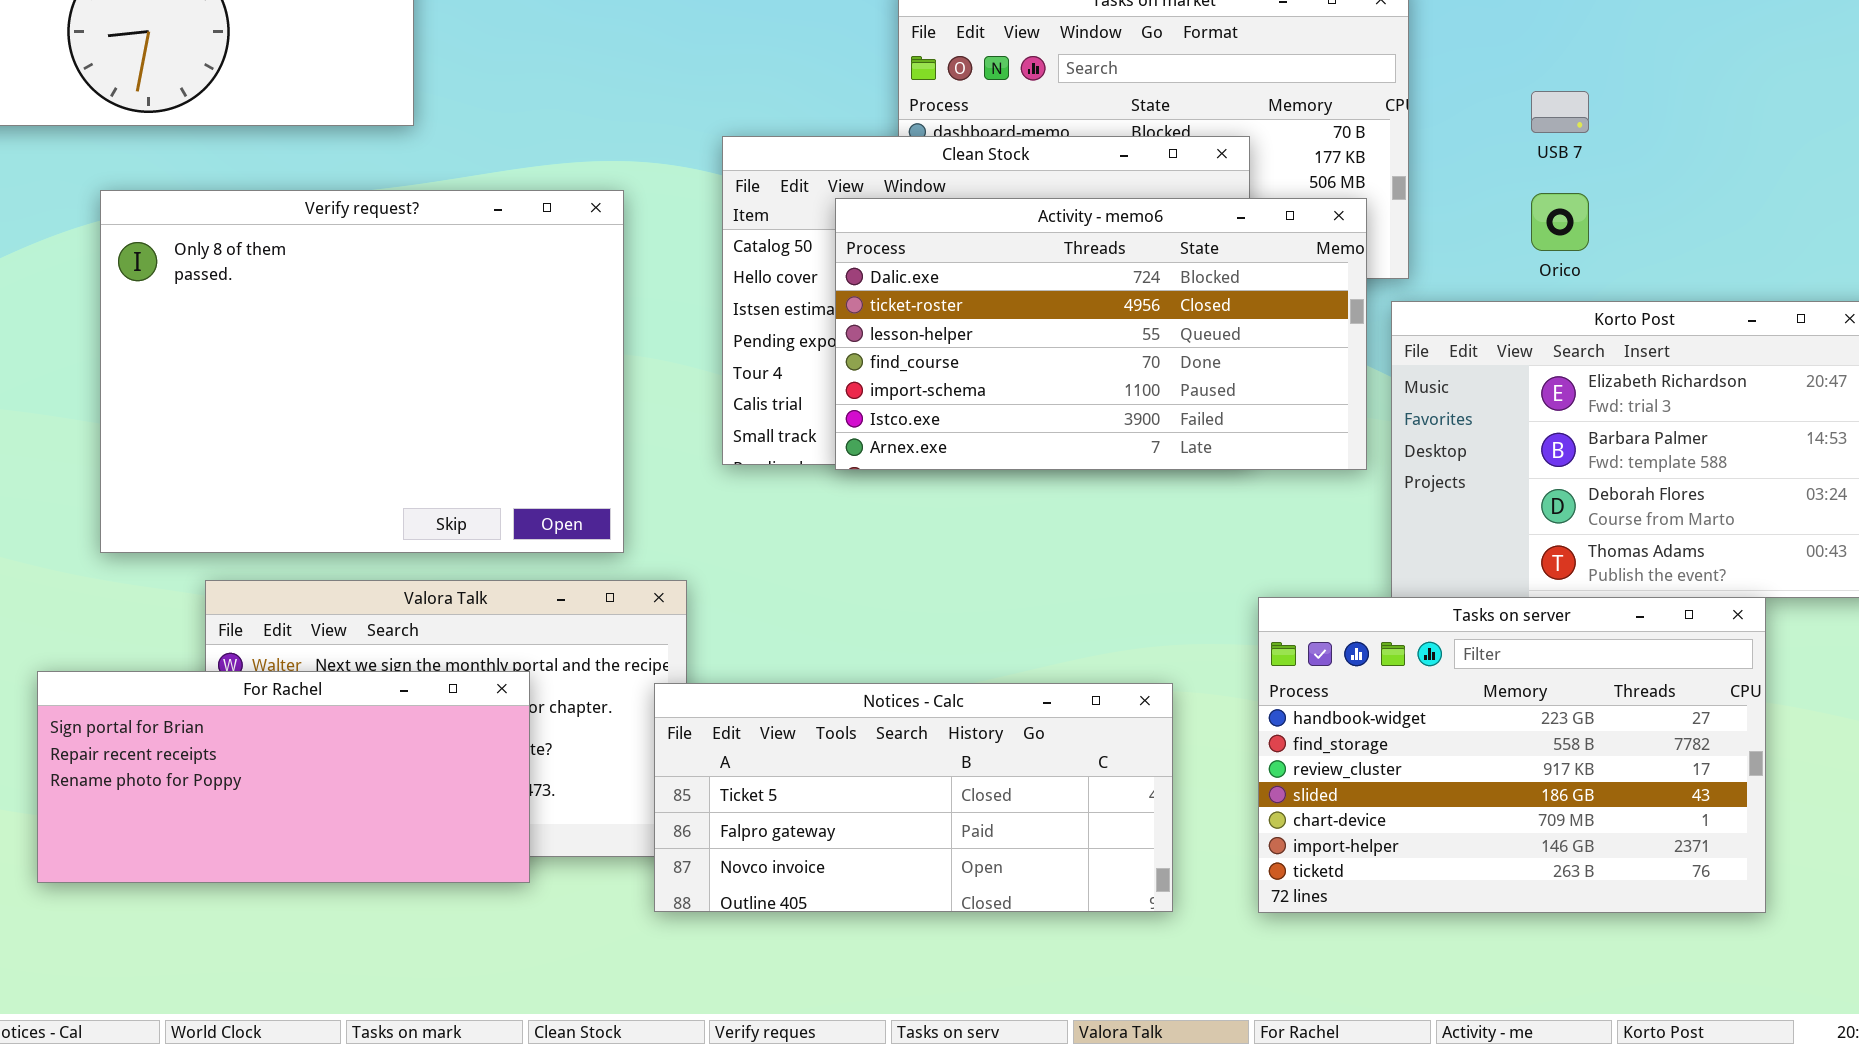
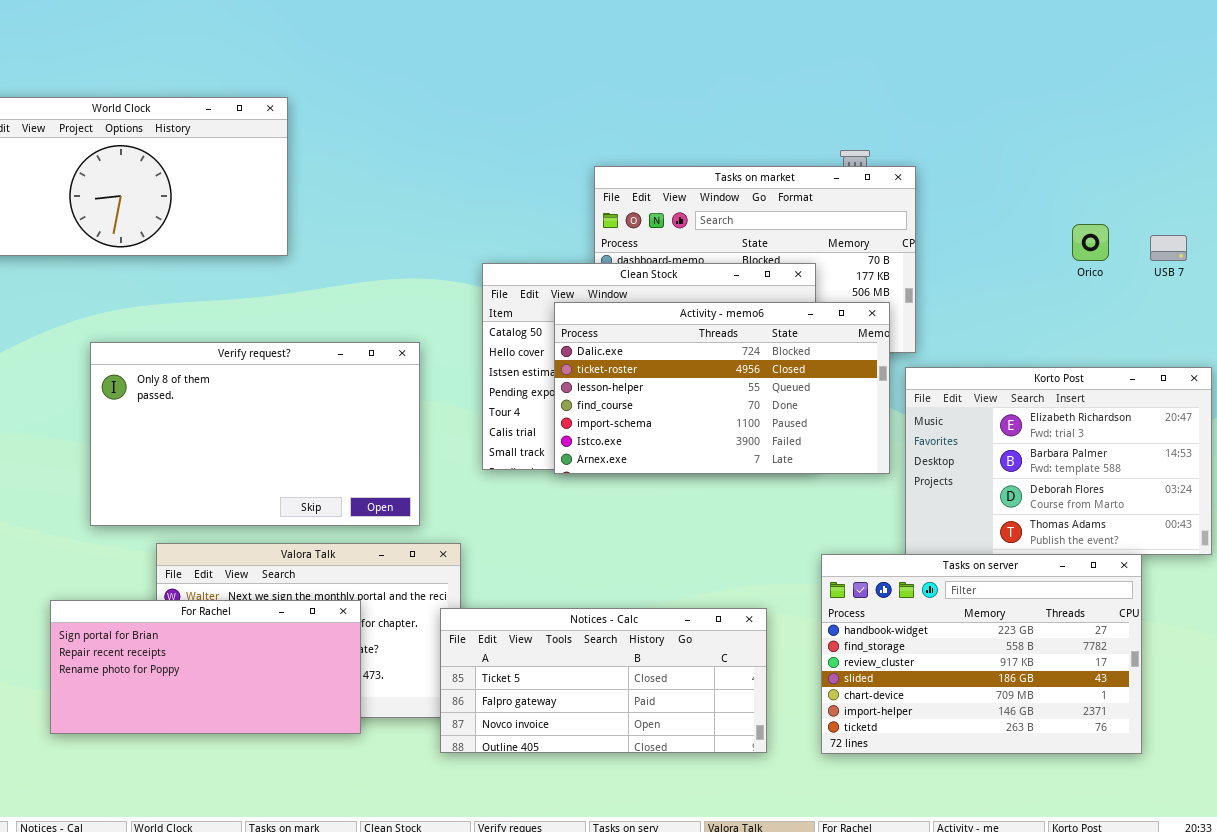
USB 7: [1531,91,1589,133] -> [1150,235,1187,261], moved
Verify request?: [100,190,624,553] -> [90,342,420,526], resized
Orico: [1531,193,1589,251] -> [1072,224,1109,261], moved

